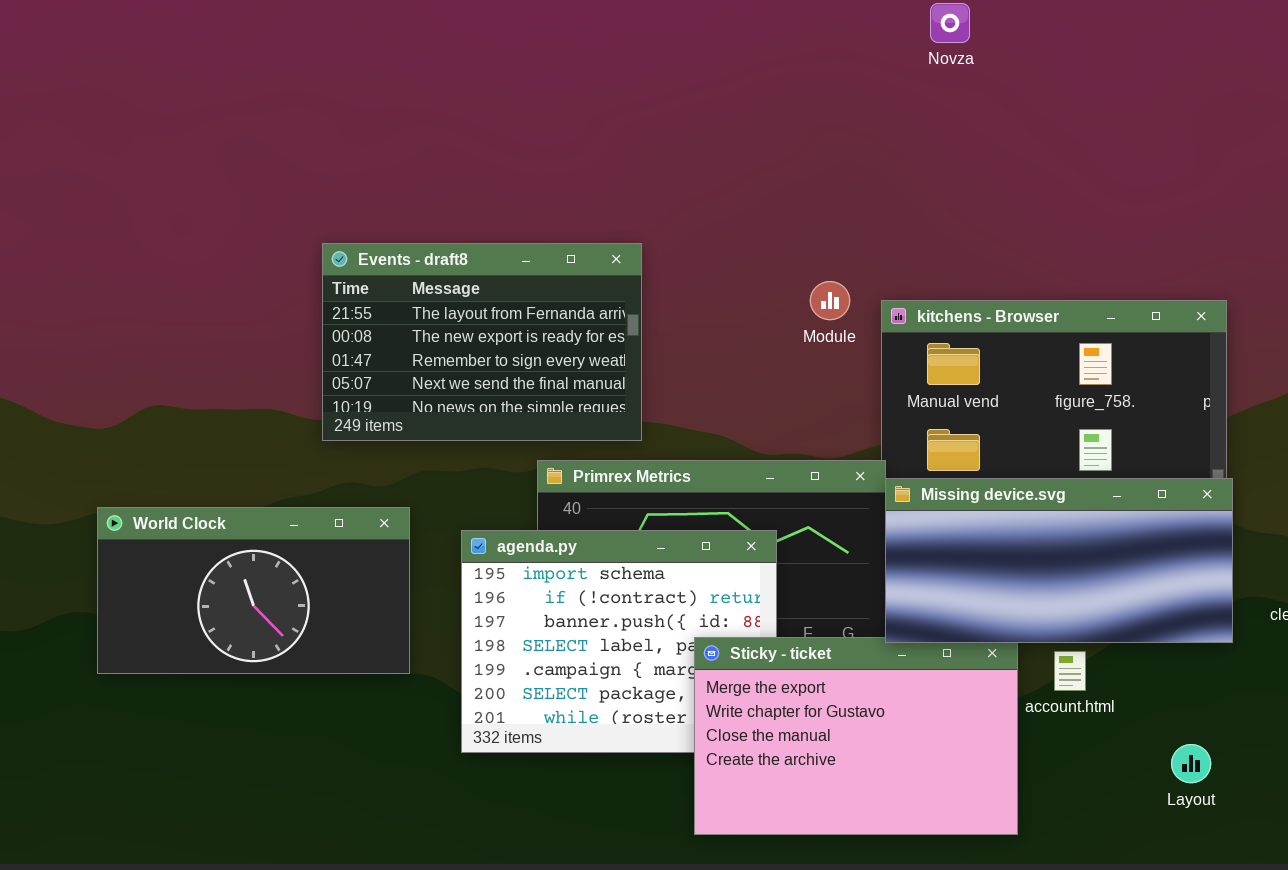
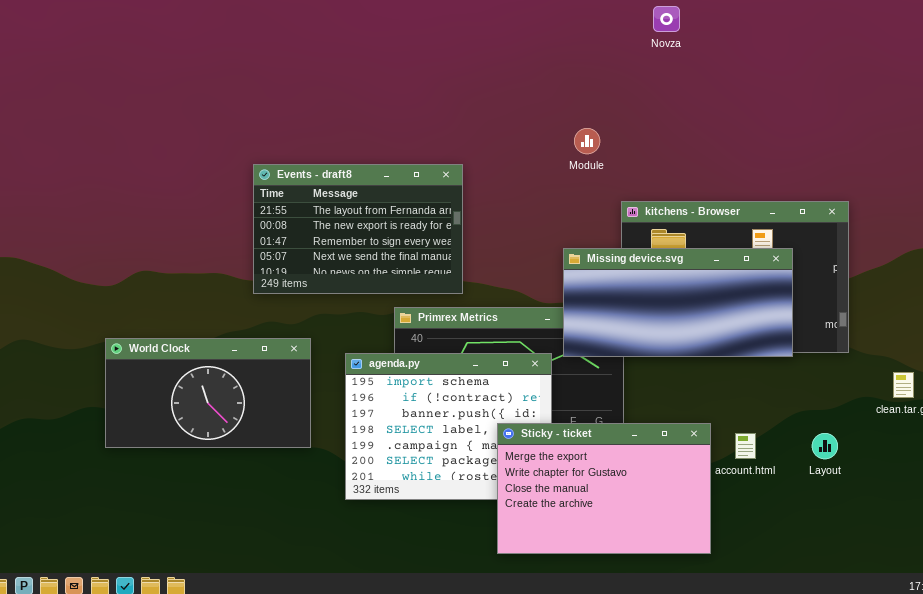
Module: [810,281,850,320] -> [574,128,600,154], moved
Missing device.svg: [885,478,1233,643] -> [563,248,793,357], moved
Layout: [1171,744,1211,783] -> [812,433,838,459], moved

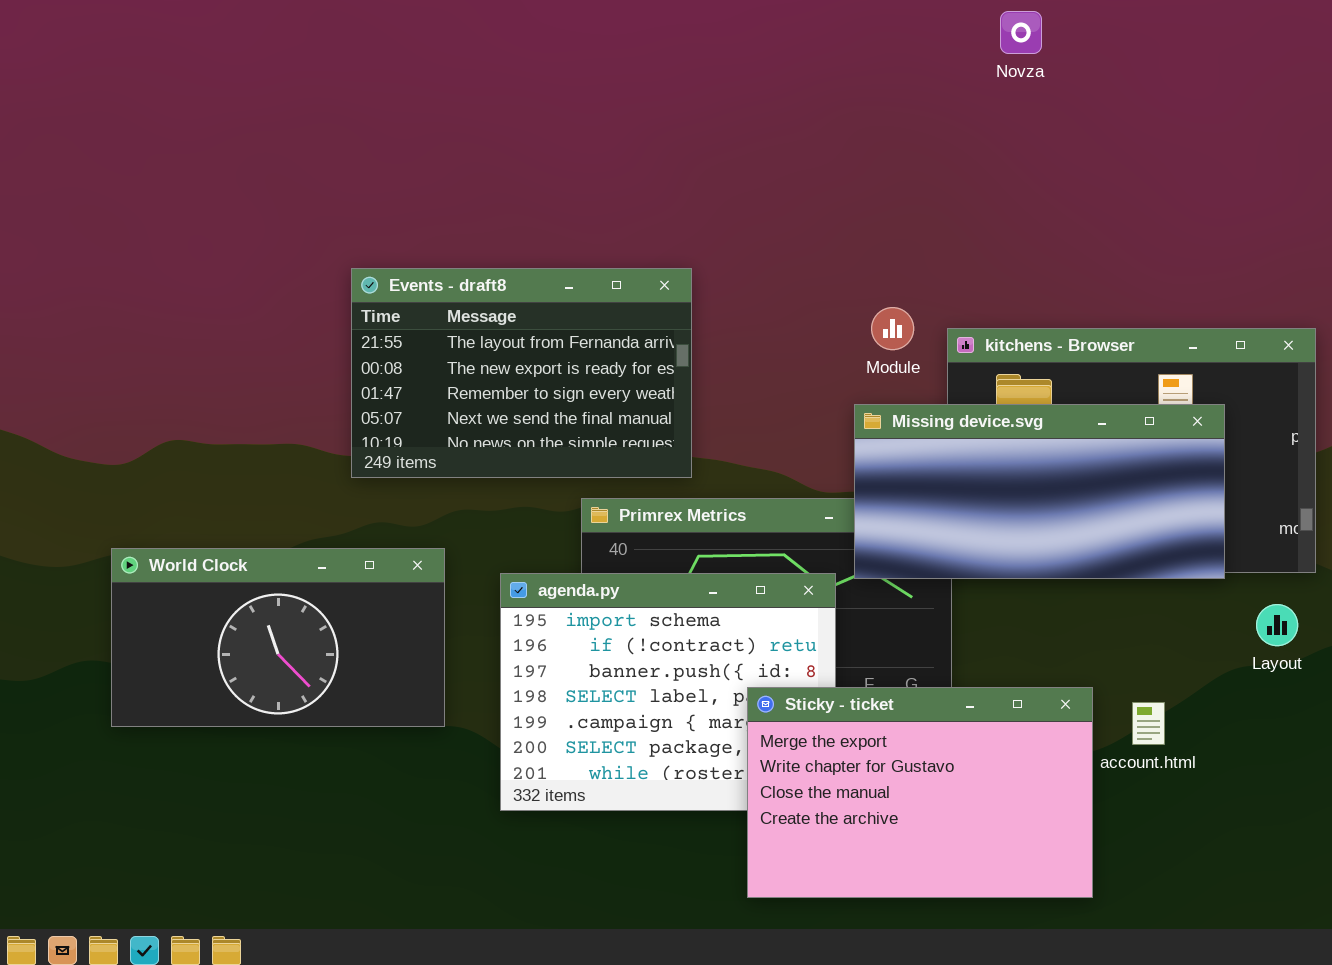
Module: [574,128,600,154] -> [871,307,914,350], moved
Layout: [812,433,838,459] -> [1256,604,1298,646], moved

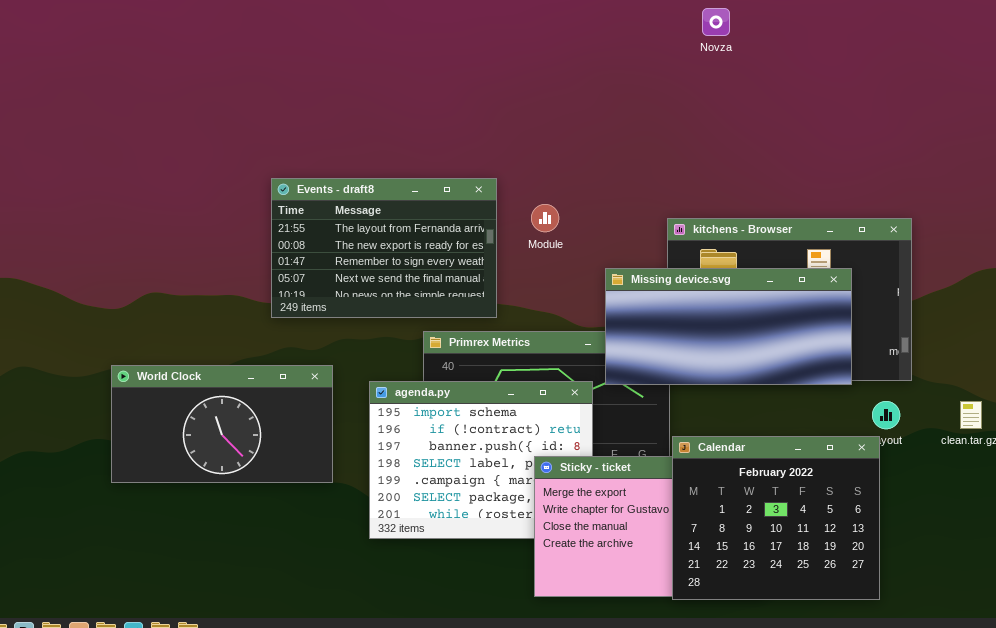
Module: [871,307,914,350] -> [531,204,559,232], moved
Calendar: none -> [672,436,880,600], opened

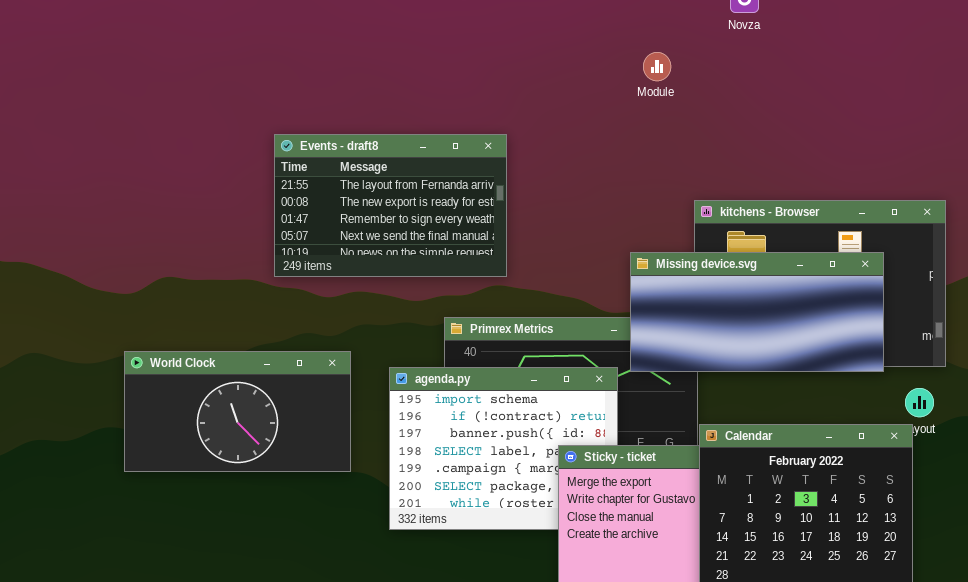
Events - draft8: [271,178,497,318] -> [274,134,507,277], moved
Module: [531,204,559,232] -> [643,52,671,81], moved

